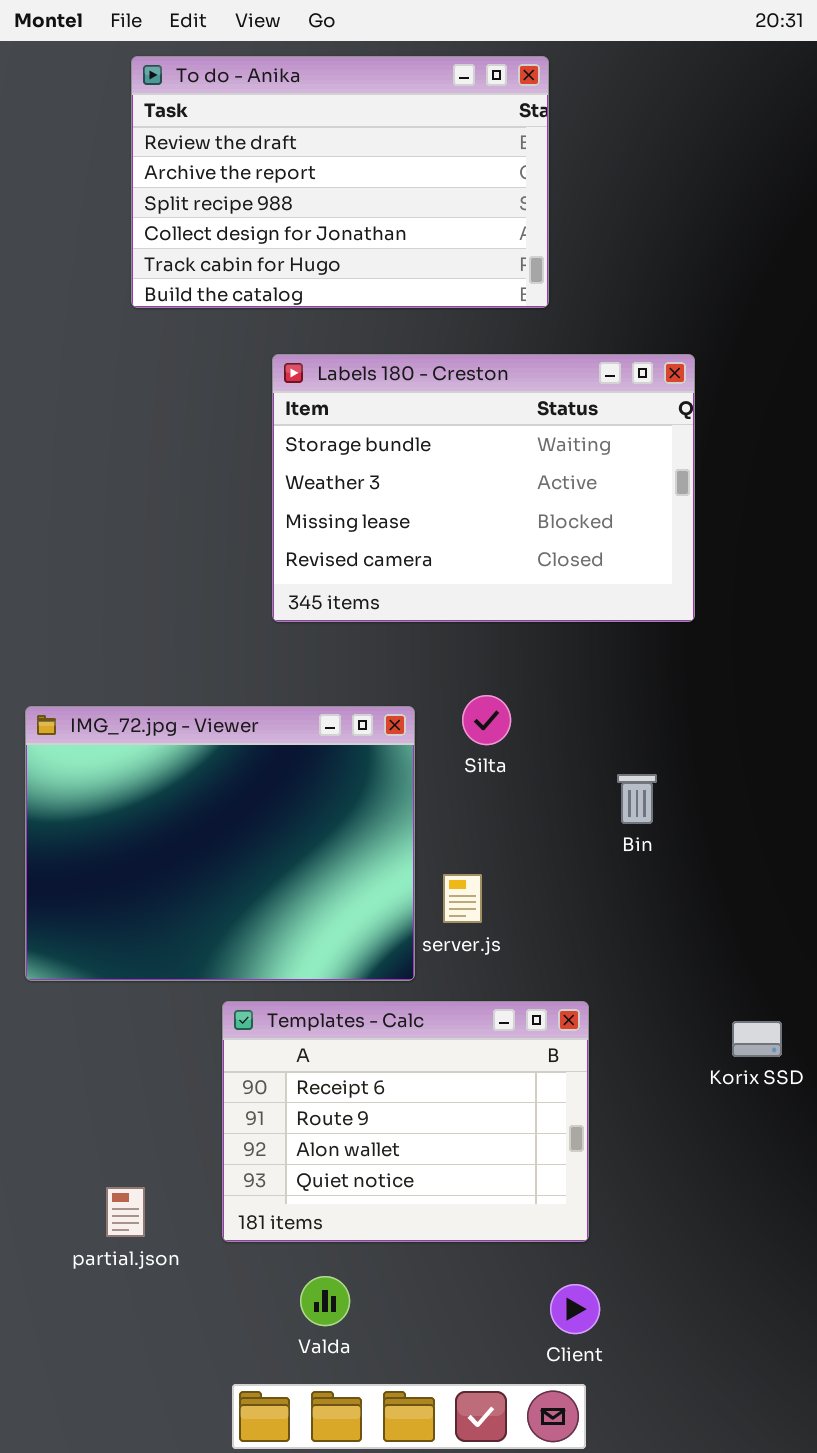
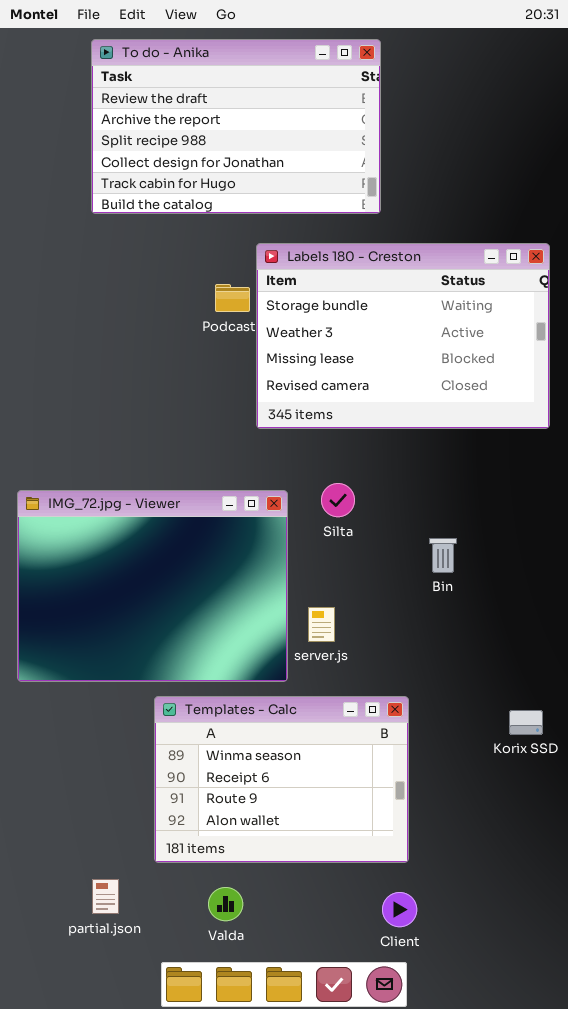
Labels 180 - Creston: [272,354,695,622] -> [256,243,550,429], moved
Templates - Calc: [222,1001,589,1242] -> [154,696,409,863], scrolled up 1 row
partial.json: [106,1187,145,1237] -> [92,879,119,914], moved

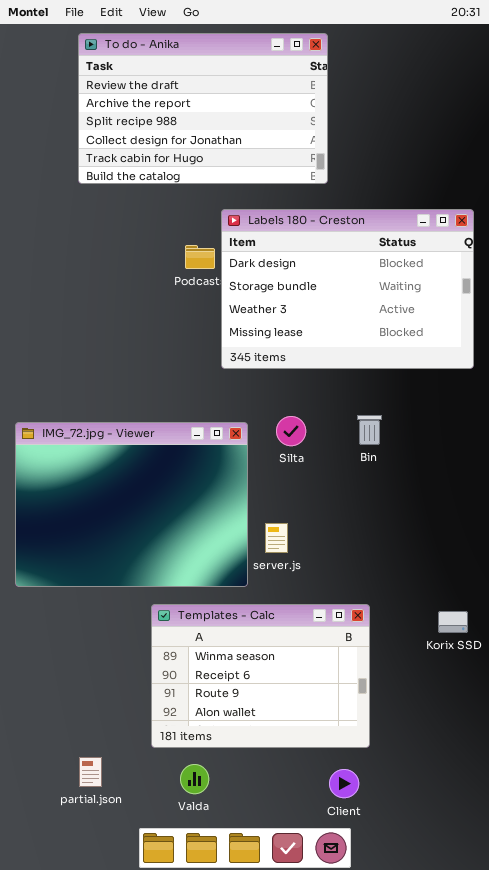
Labels 180 - Creston: [256,243,550,429] -> [221,209,474,369], scrolled up 1 row
Bin: [429,538,457,573] -> [357,415,382,445], moved
Templates - Calc: [154,696,409,863] -> [151,604,370,748], moved

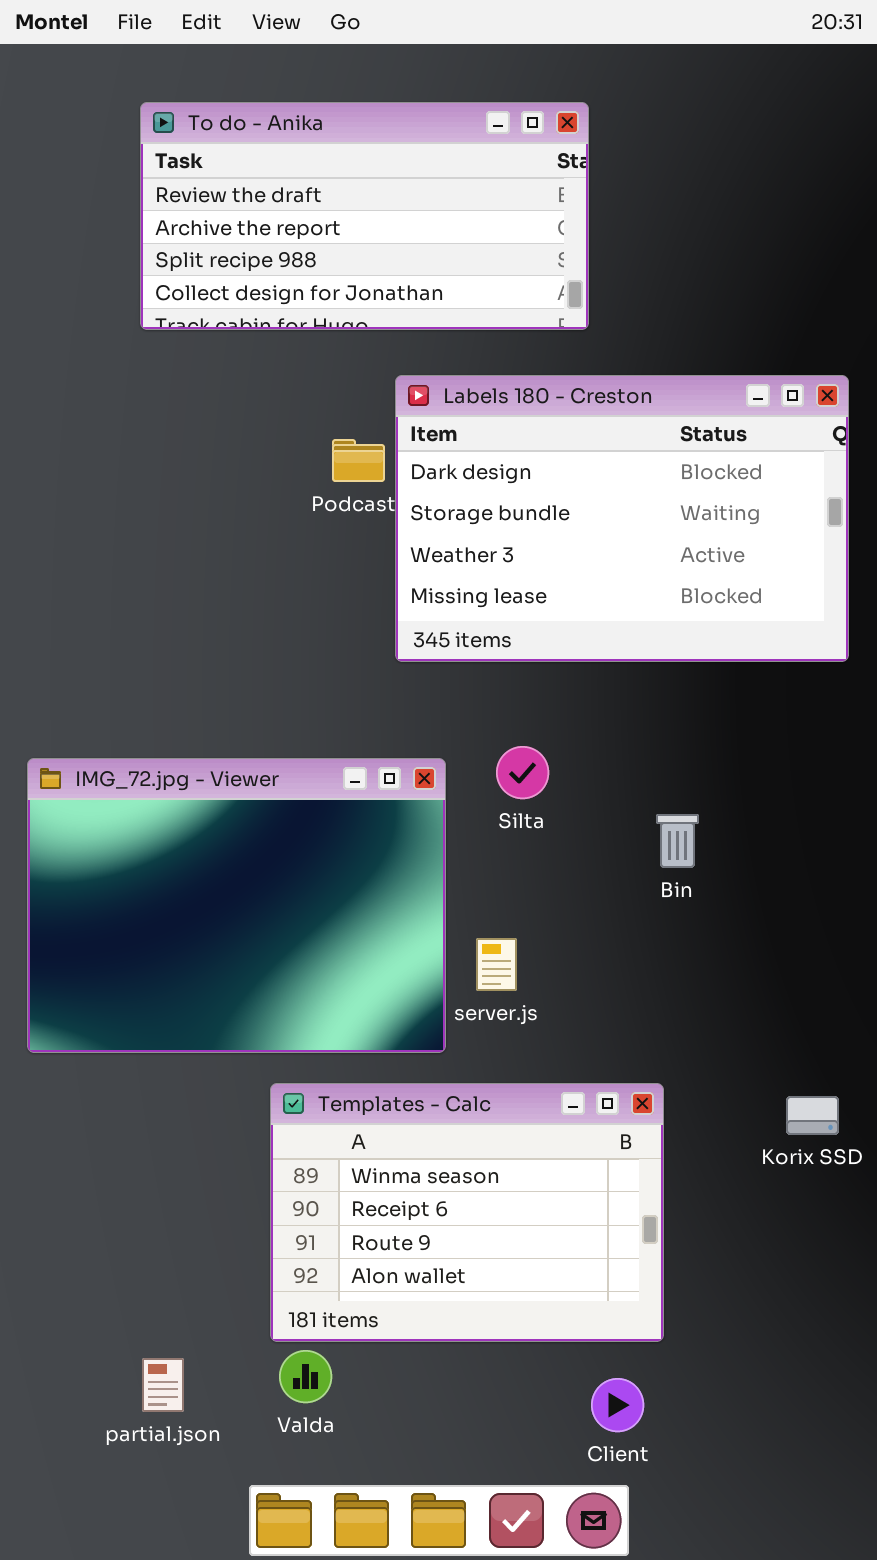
To do - Anika: [78,33,328,184] -> [140,102,589,330], resized
Bin: [357,415,382,445] -> [656,814,699,868], moved
Valda: [180,764,209,794] -> [279,1350,332,1403], moved

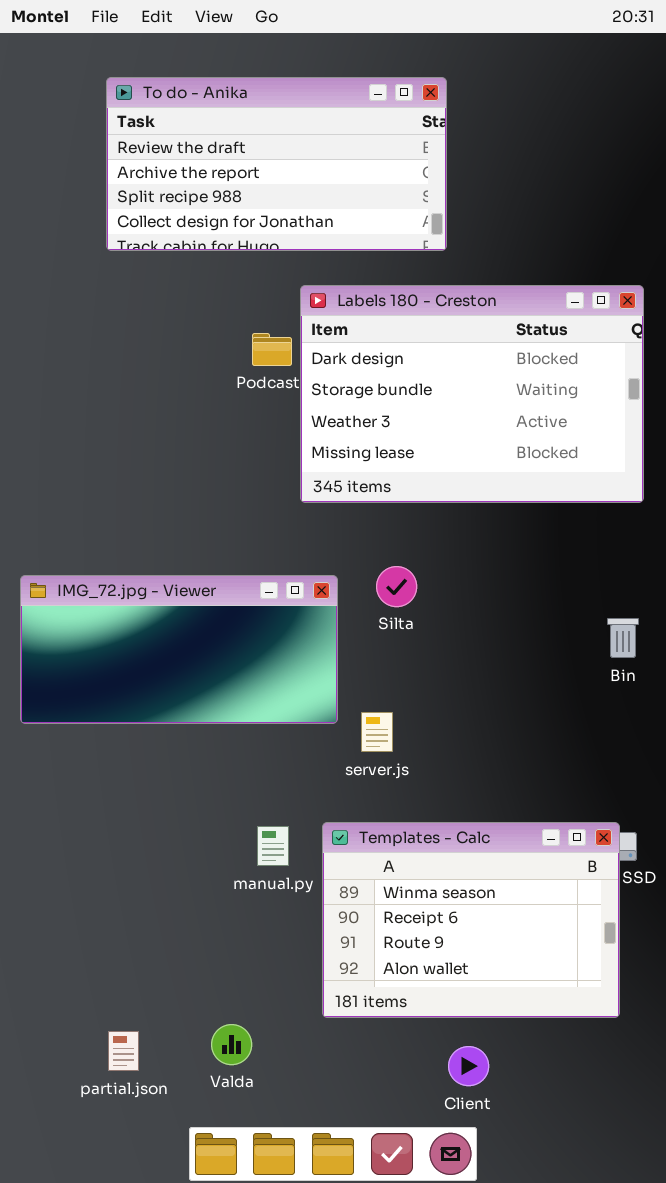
IMG_72.jpg - Viewer: [27,758,446,1053] -> [20,575,338,724], resized
Bin: [656,814,699,868] -> [607,618,639,658], moved
Templates - Calc: [270,1083,664,1342] -> [322,822,620,1018], moved

